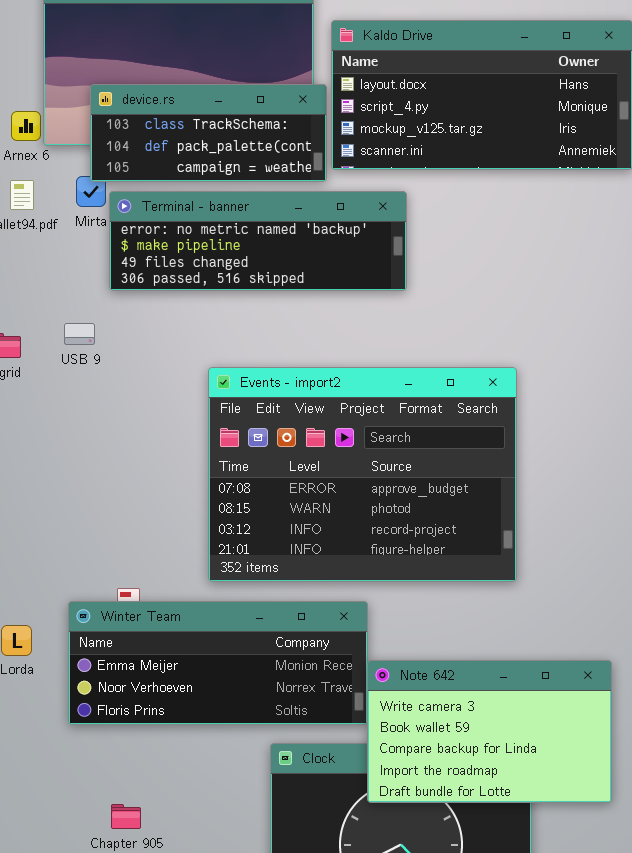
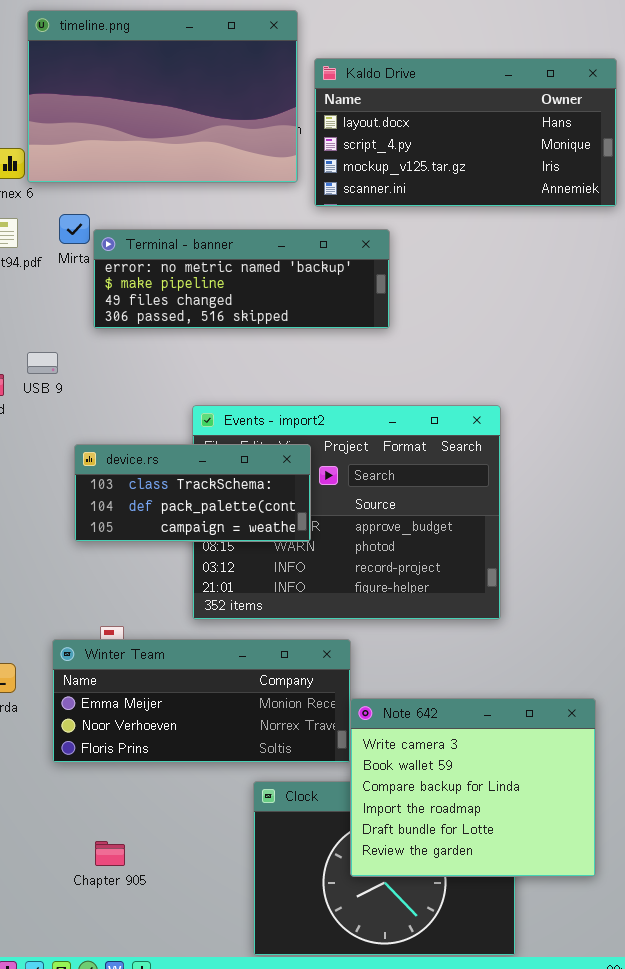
device.rs: [90,84,327,182] -> [74,444,311,542], moved
USB 9: [64,323,95,345] -> [27,352,58,374], moved
Note 642: [367,660,612,803] -> [350,698,596,877], resized

